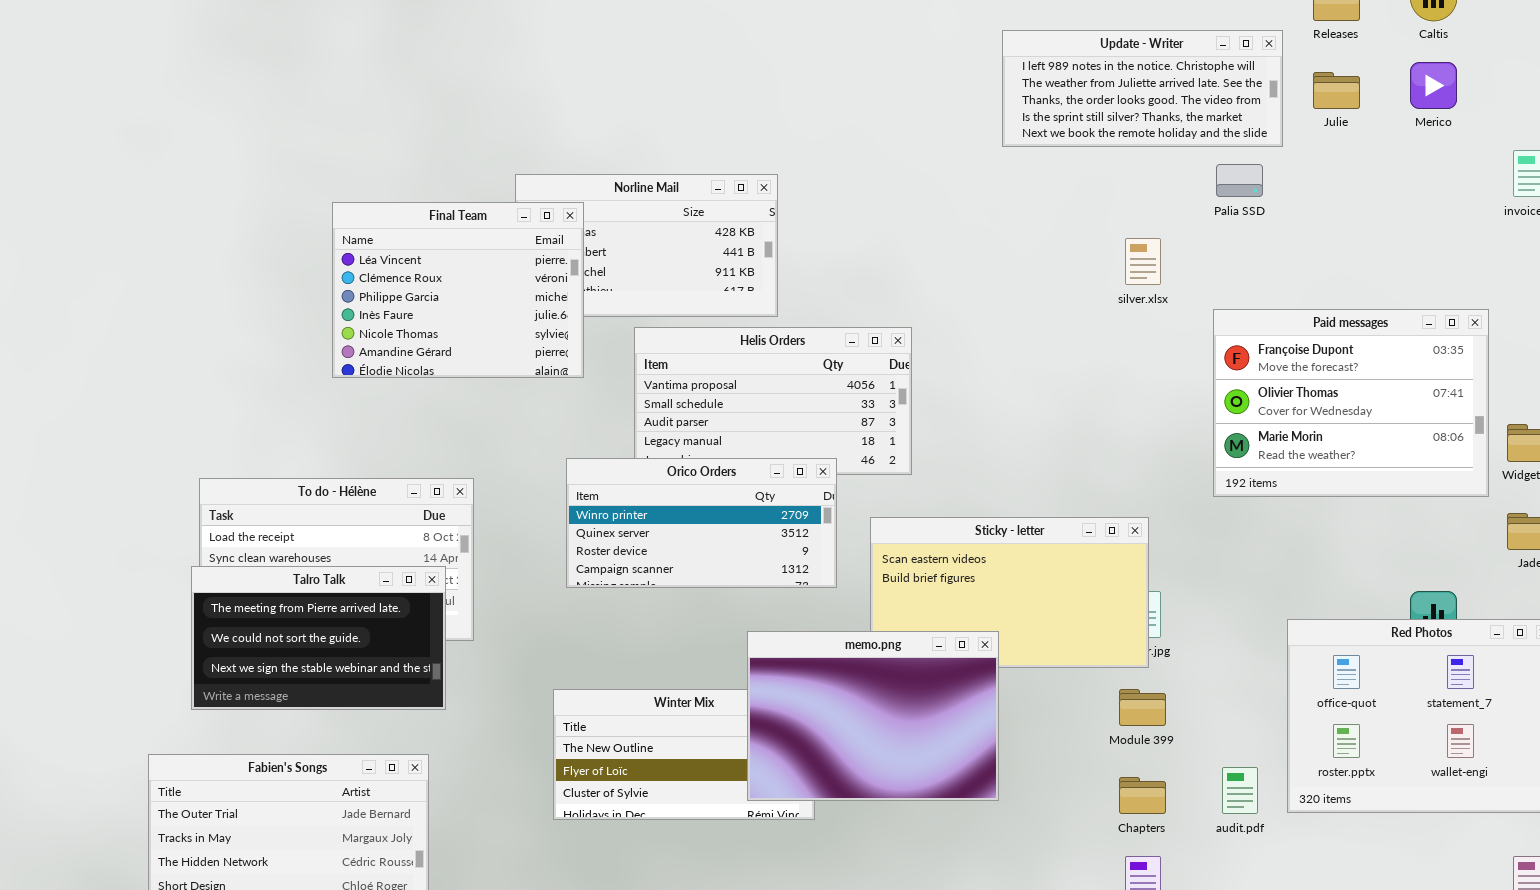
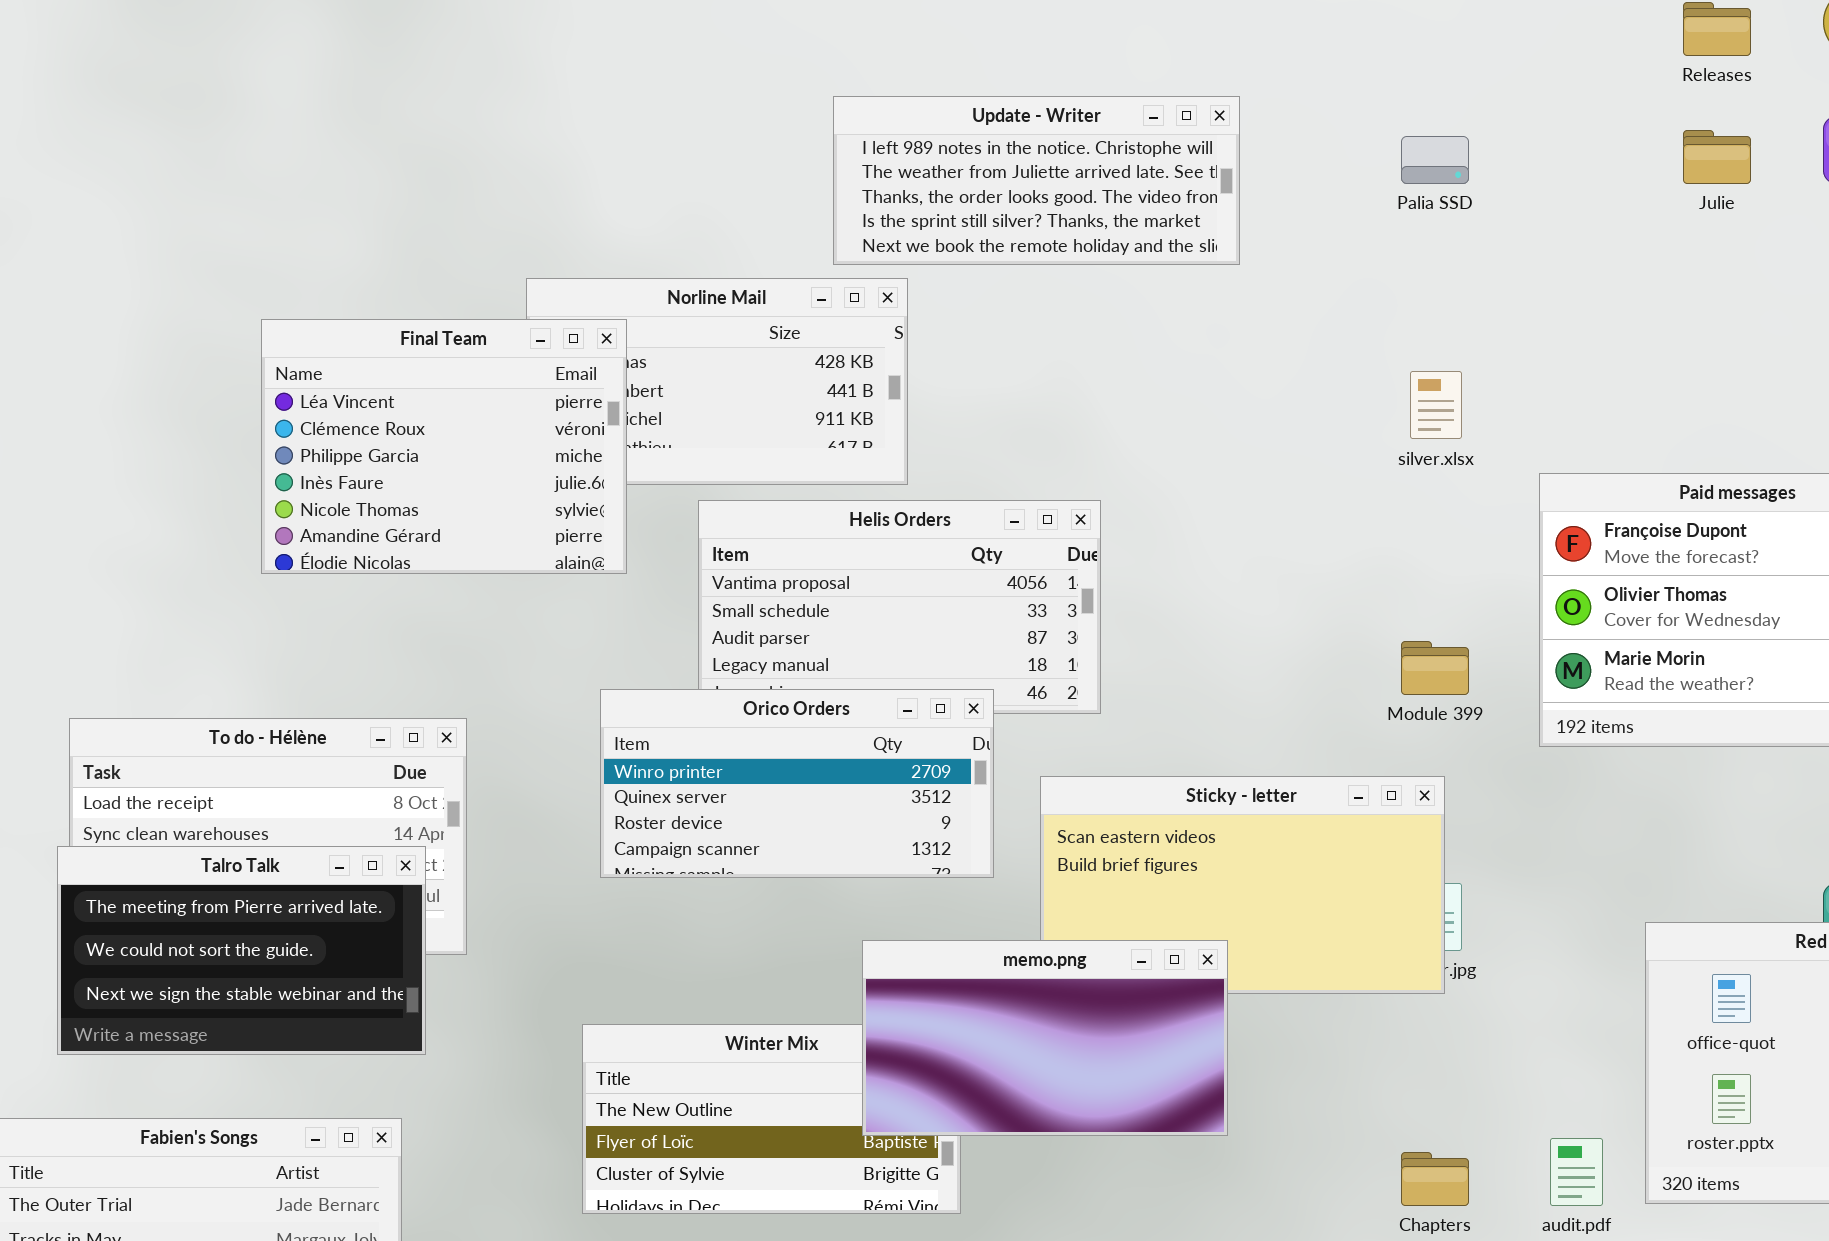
Update - Writer: [1002,30,1283,147] -> [833,96,1240,265], moved
Palia SSD: [1216,164,1263,197] -> [1401,136,1469,184], moved
memo.png: [747,631,999,801] -> [862,940,1228,1136], resized
Module 399: [1119,689,1166,726] -> [1401,641,1469,695], moved

